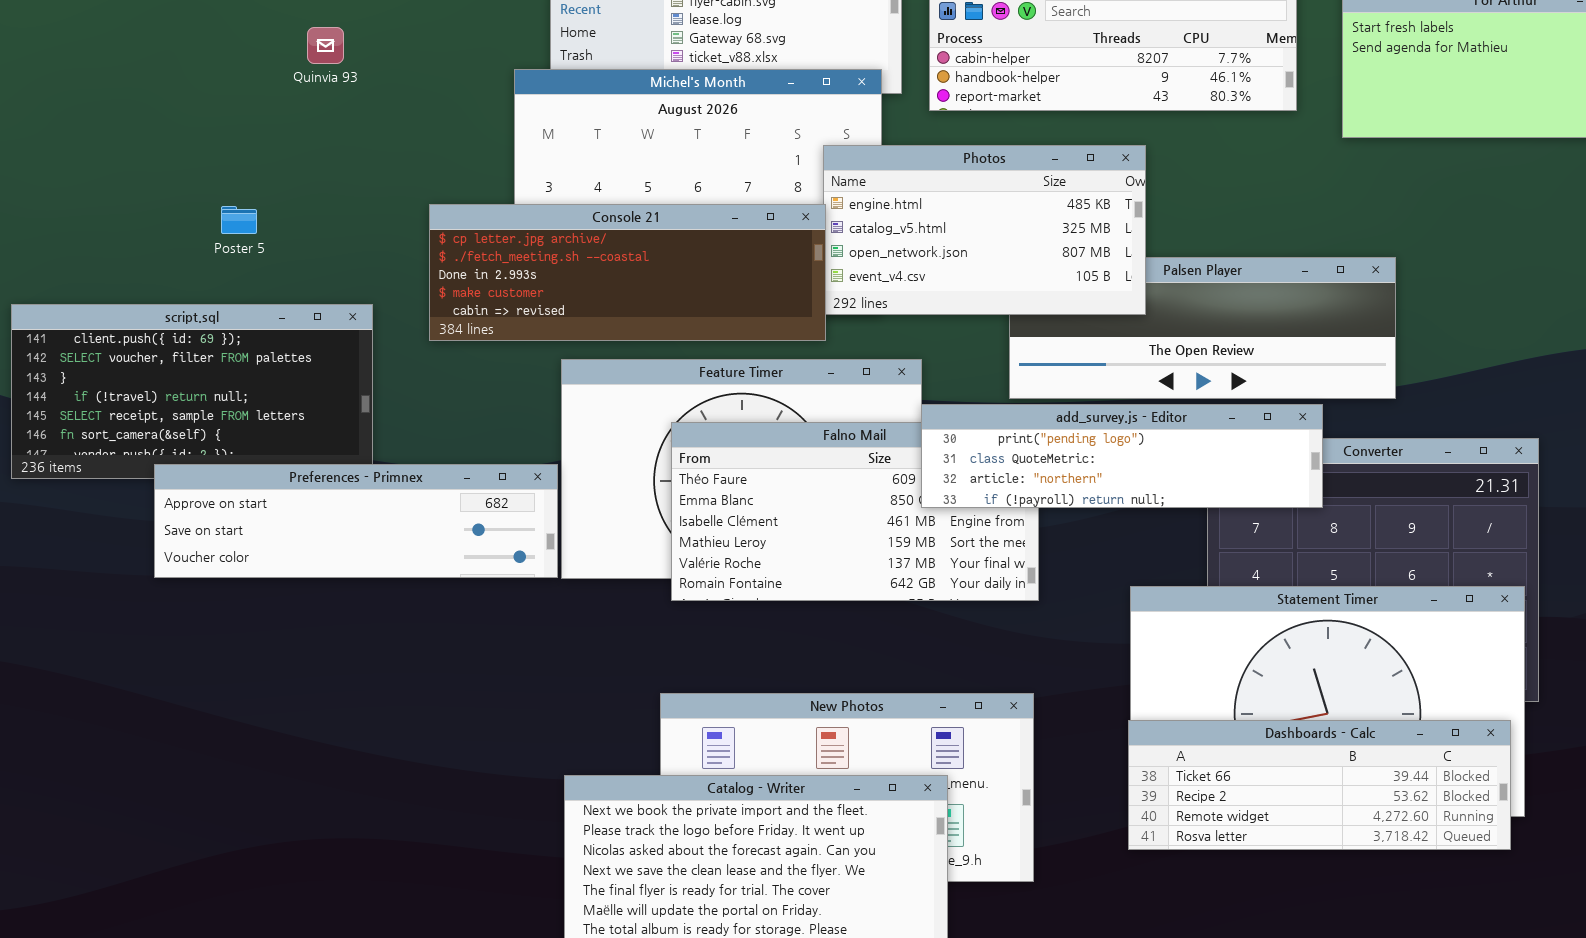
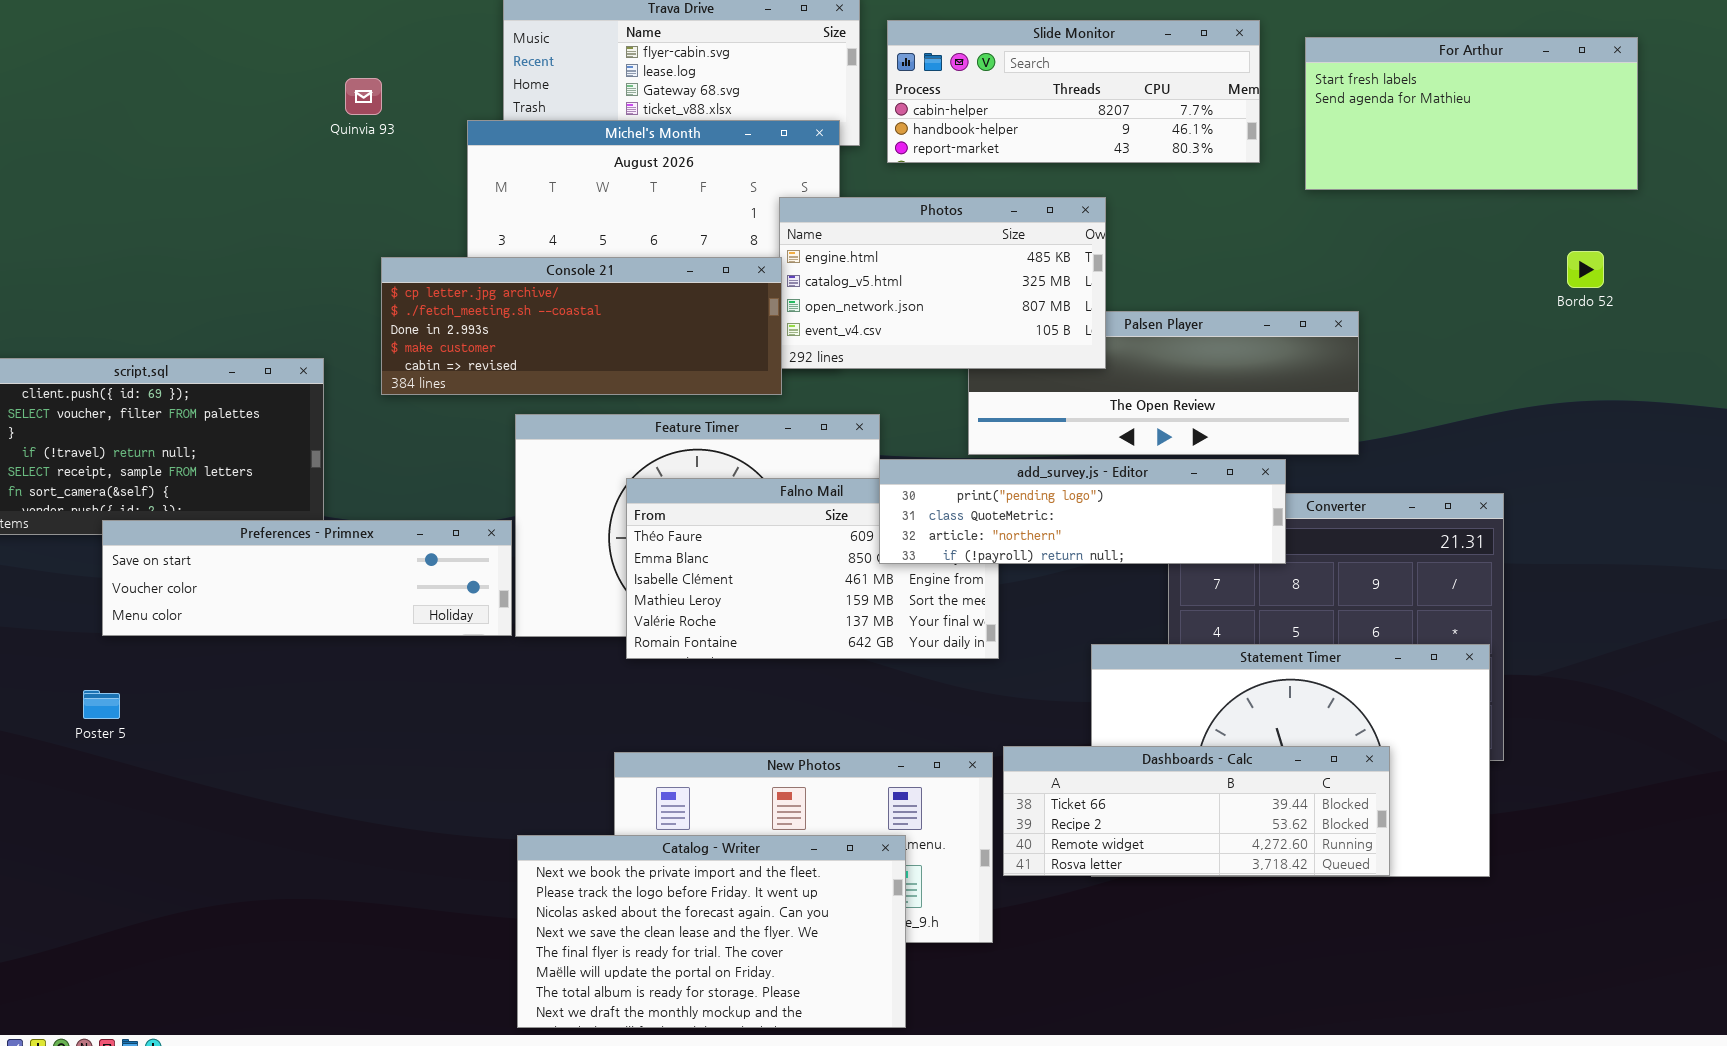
Quinvia 93: [307,27,344,64] -> [345,78,382,115], moved
Poster 5: [221,206,257,234] -> [83,690,120,719], moved
Preferences - Primnex: [154,464,558,578] -> [102,520,512,636], scrolled down 1 row
Dashboards - Calc: [1128,720,1511,850] -> [1003,746,1390,876], moved

